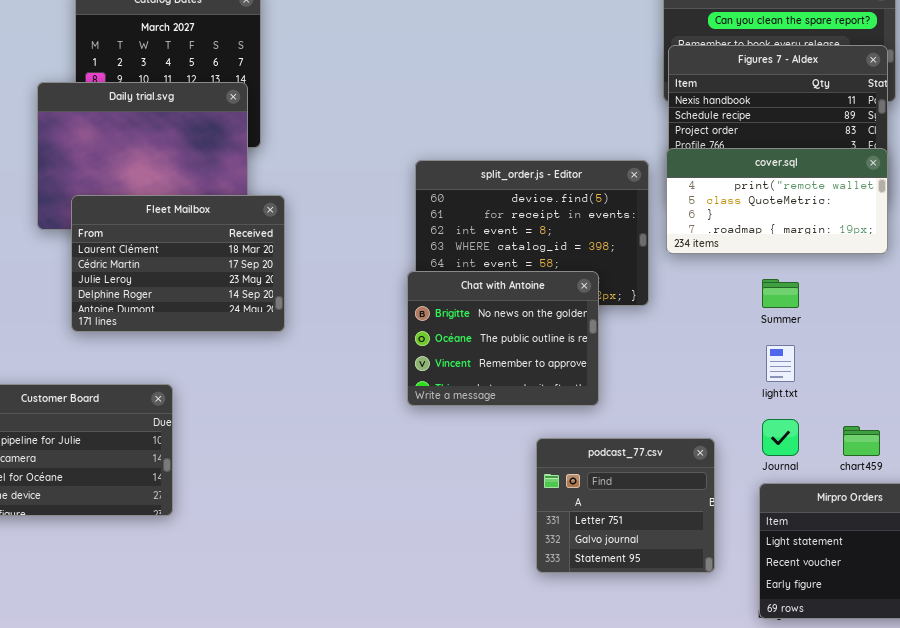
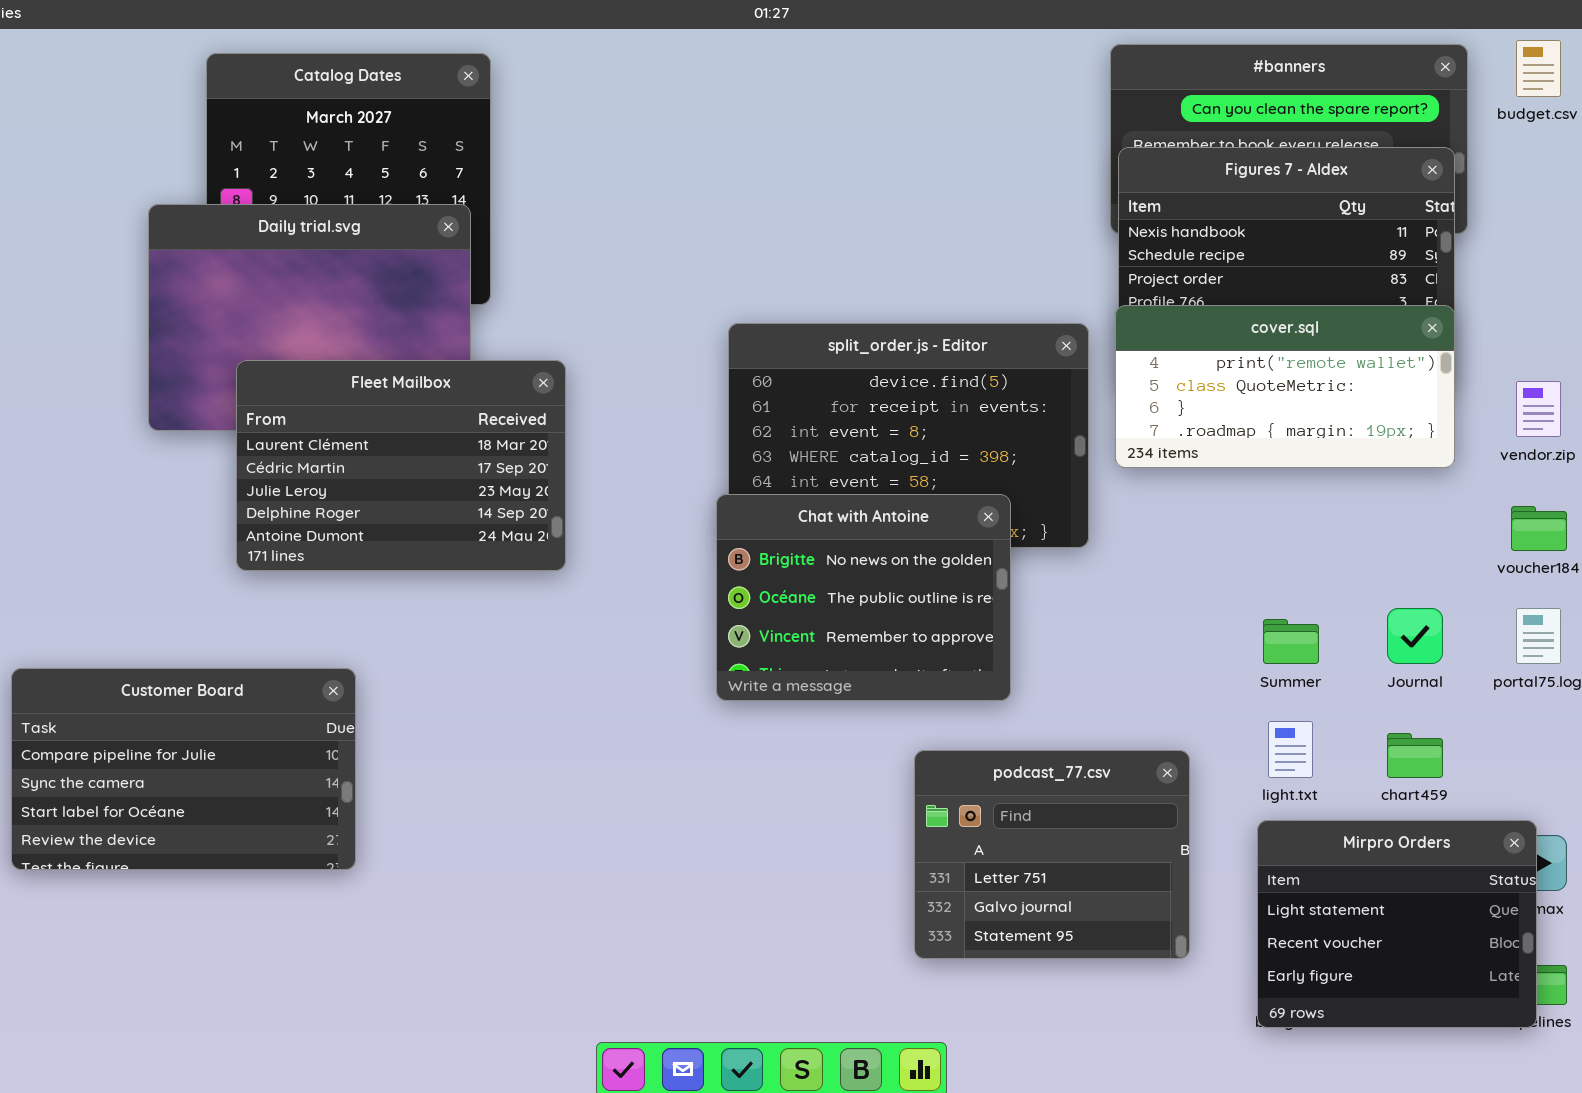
Fleet Mailbox: [71,195,285,332] -> [236,360,566,571], moved
Summer: [762,279,799,308] -> [1263,619,1319,664], moved
light.txt: [766,345,795,382] -> [1268,721,1313,778], moved
Journal: [762,419,799,456] -> [1387,608,1443,664], moved

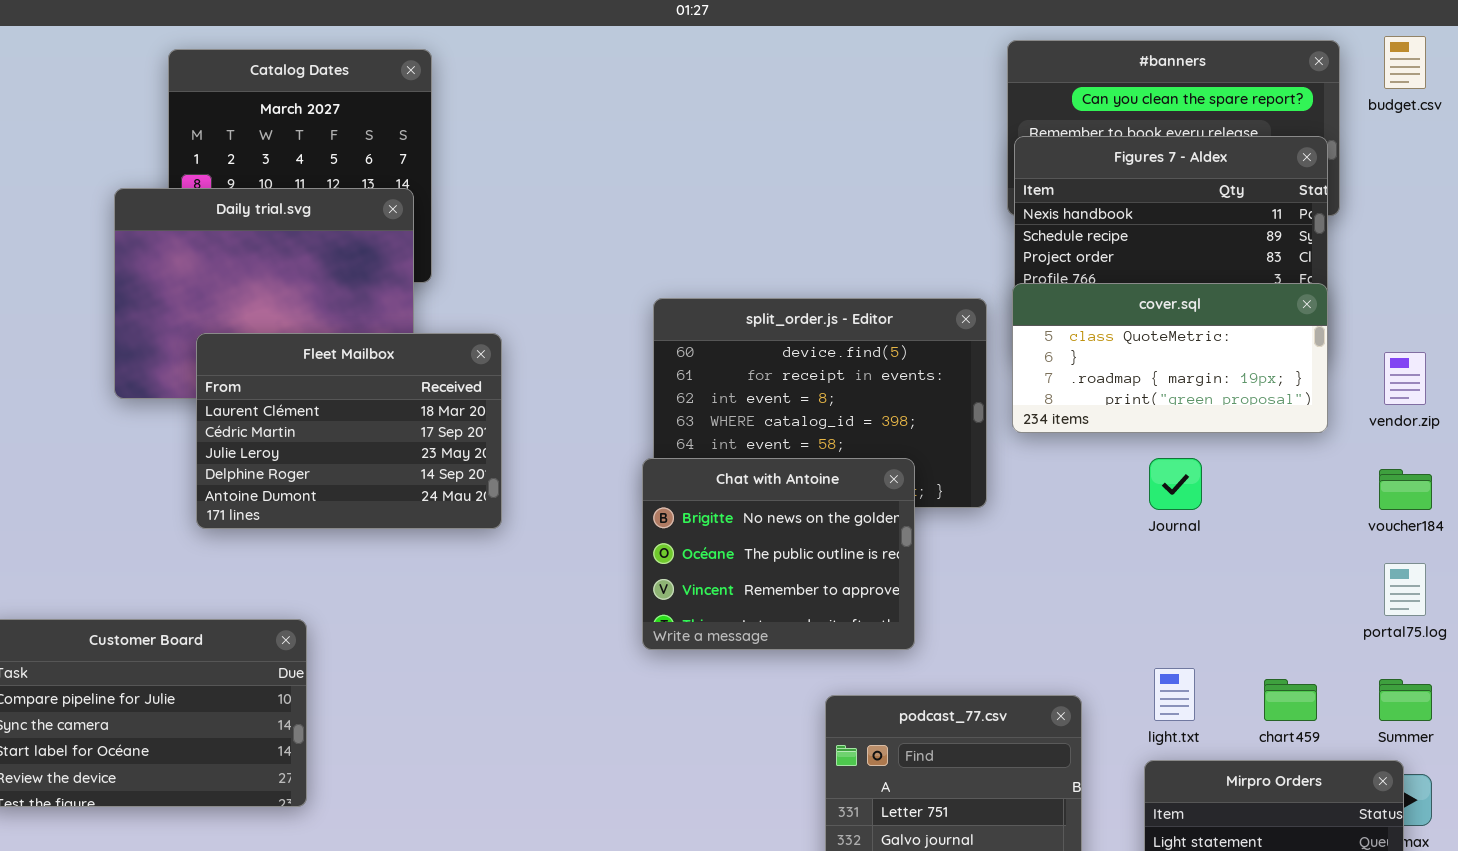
cover.sql: [1115,305,1455,468] -> [1012,283,1328,433], scrolled down 1 row
Journal: [1387,608,1443,664] -> [1149,458,1202,510], moved
Summer: [1263,619,1319,664] -> [1379,679,1432,721], moved

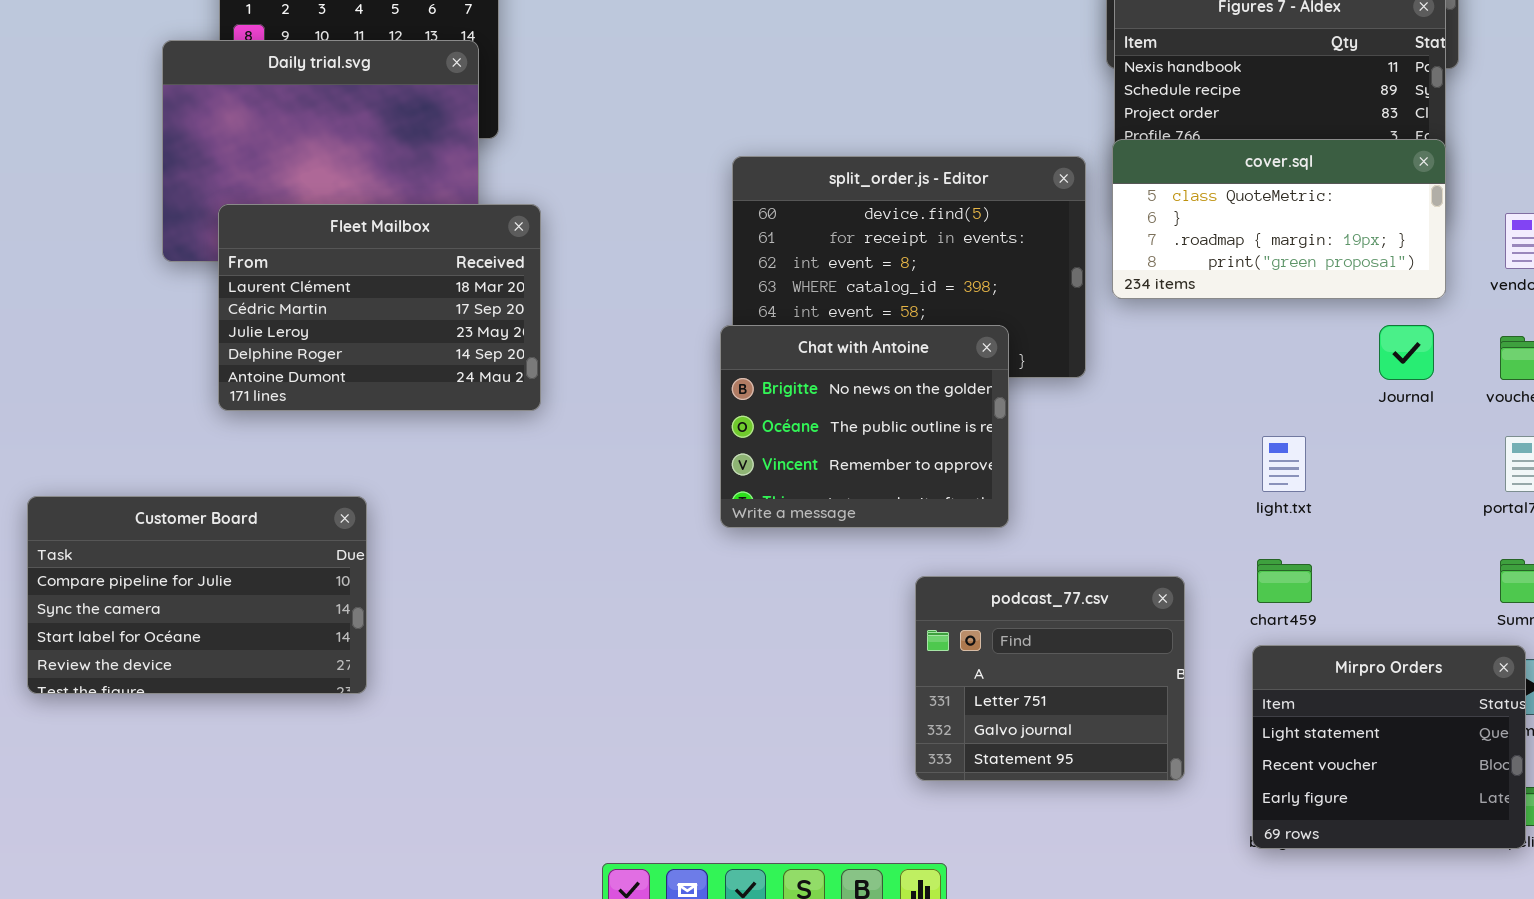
Fleet Mailbox: [196,333,502,529] -> [218,204,541,411], moved
Journal: [1149,458,1202,510] -> [1379,325,1434,380], moved
light.txt: [1154,668,1195,721] -> [1262,436,1306,492], moved
chart459: [1264,679,1317,721] -> [1257,559,1312,603], moved

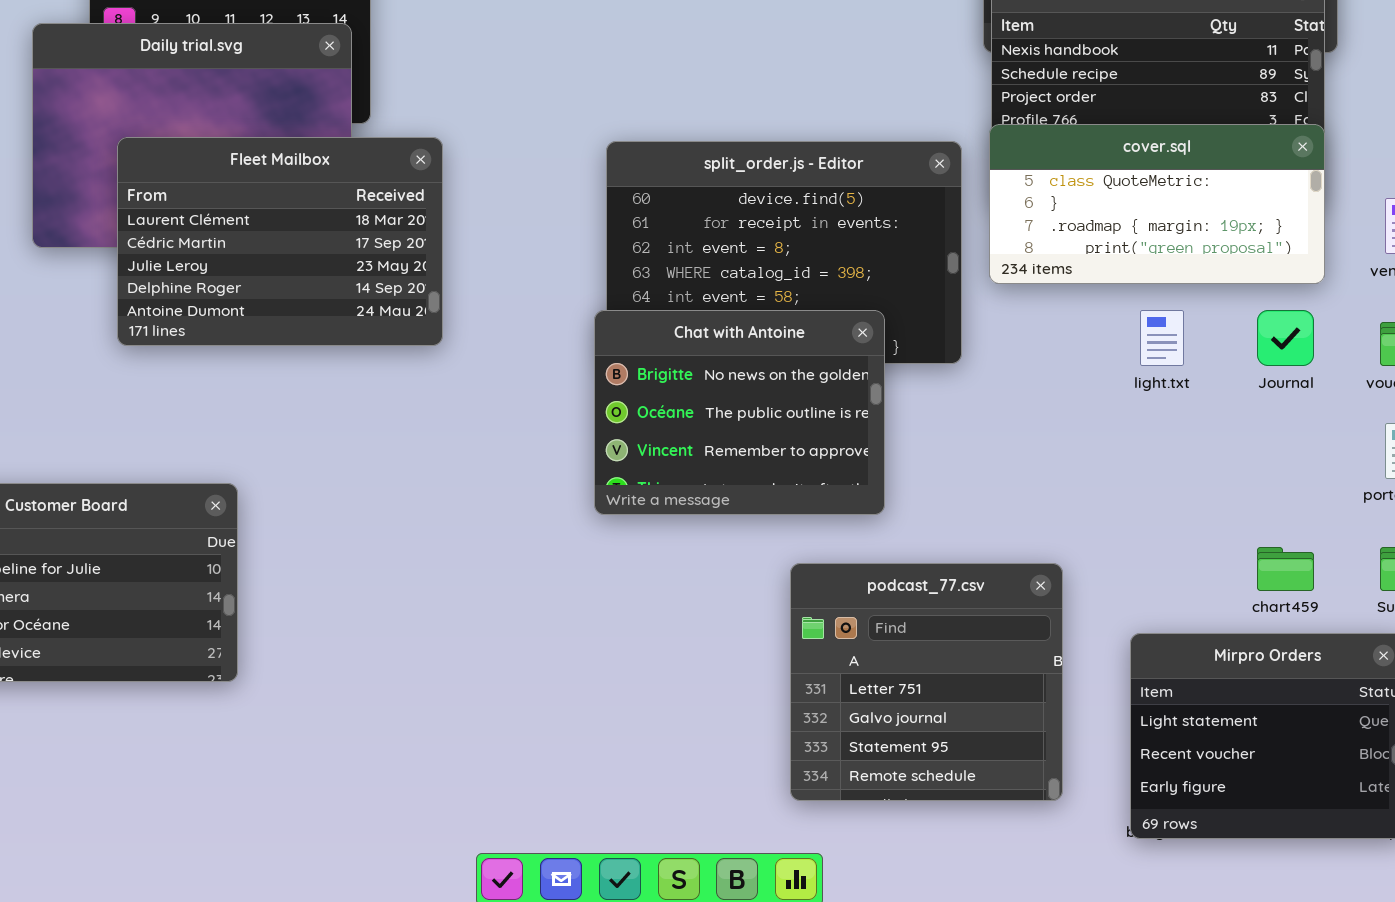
Fleet Mailbox: [218,204,541,411] -> [117,137,443,346], moved
light.txt: [1262,436,1306,492] -> [1140,310,1184,366], moved
chart459: [1257,559,1312,603] -> [1257,547,1314,591], moved
podcast_77.csv: [915,576,1185,781] -> [790,563,1063,801], resized

